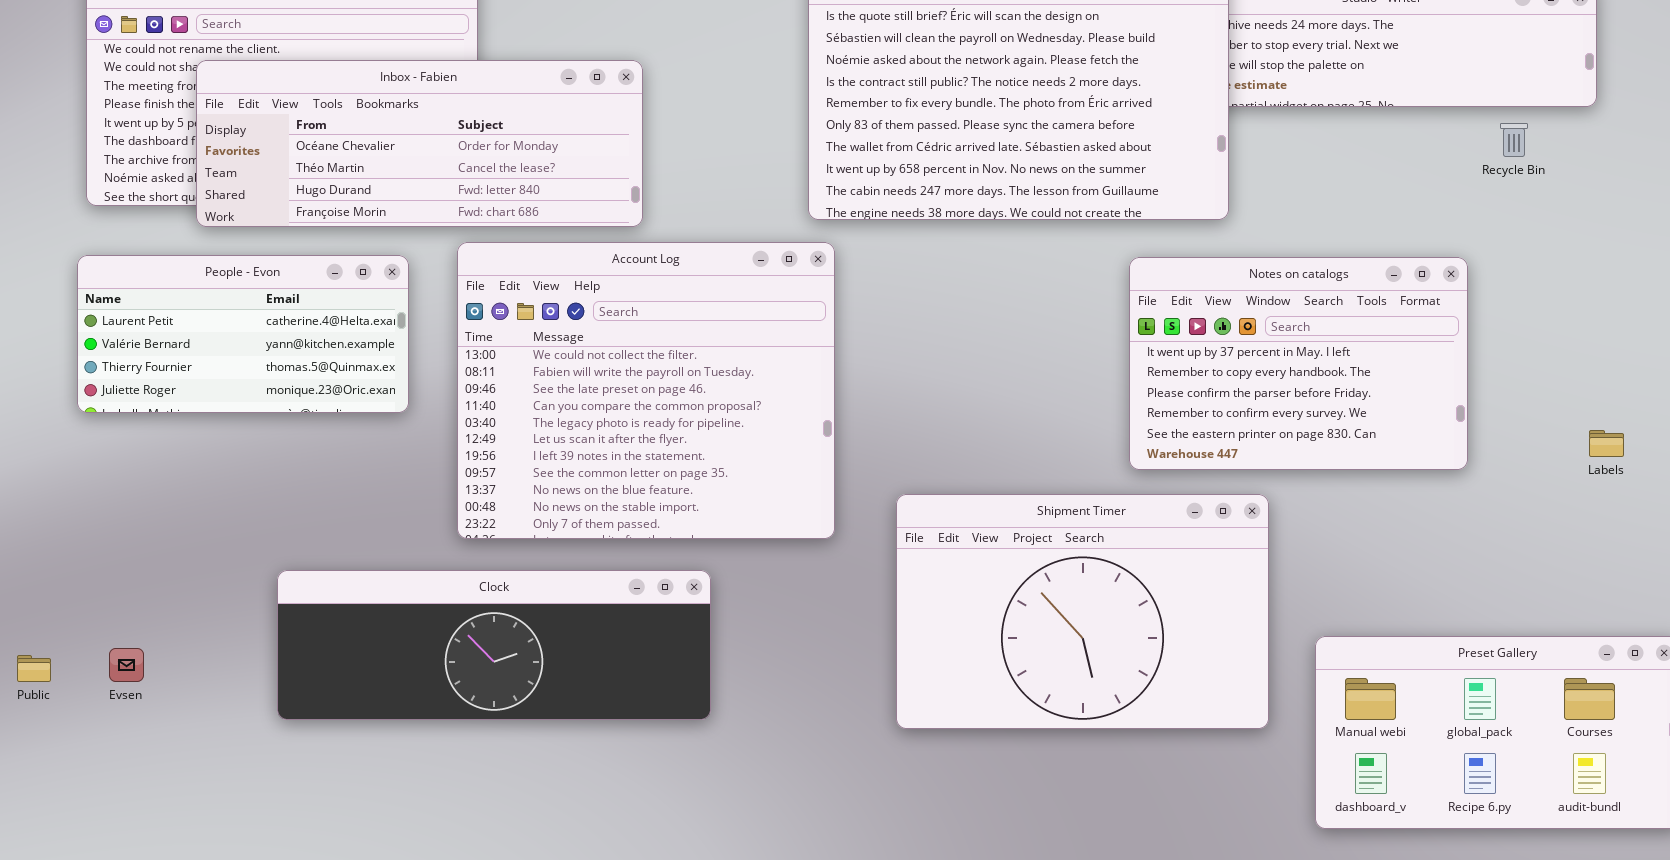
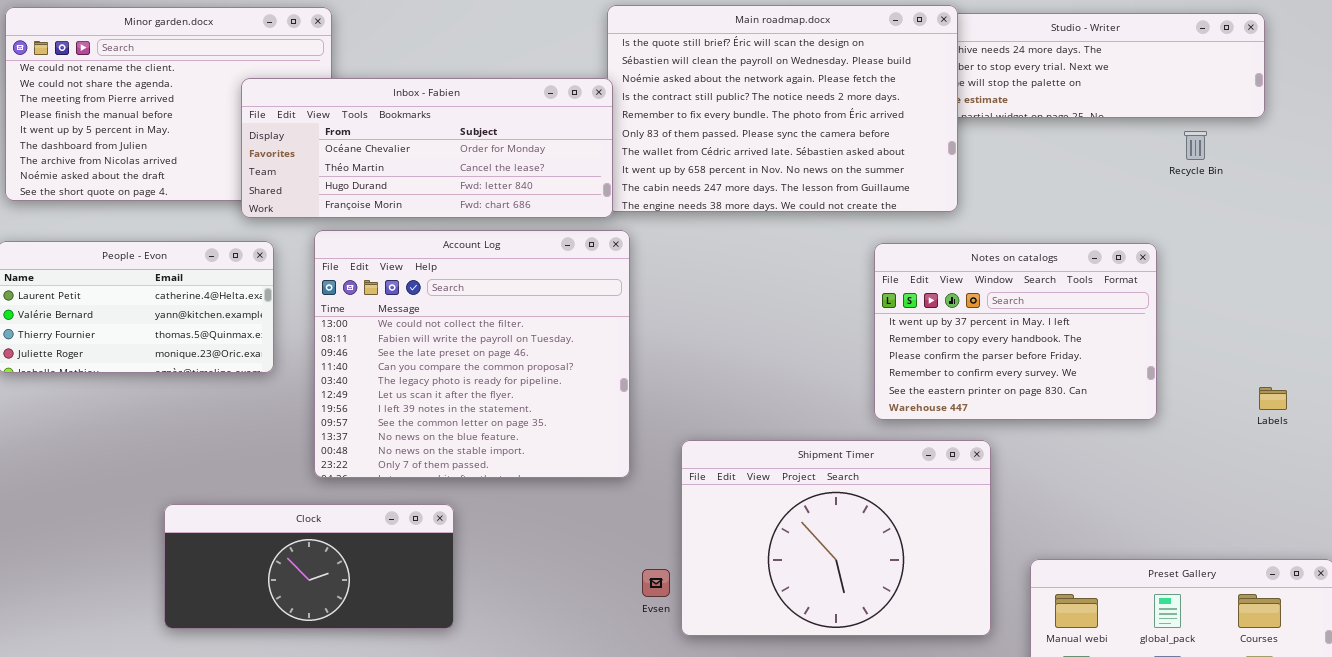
Inbox - Fabien: [196,60,643,227] -> [241,78,613,218], moved
Clock: [277,570,711,720] -> [164,504,454,629], resized
Evsen: [109,648,144,682] -> [642,569,670,597], moved

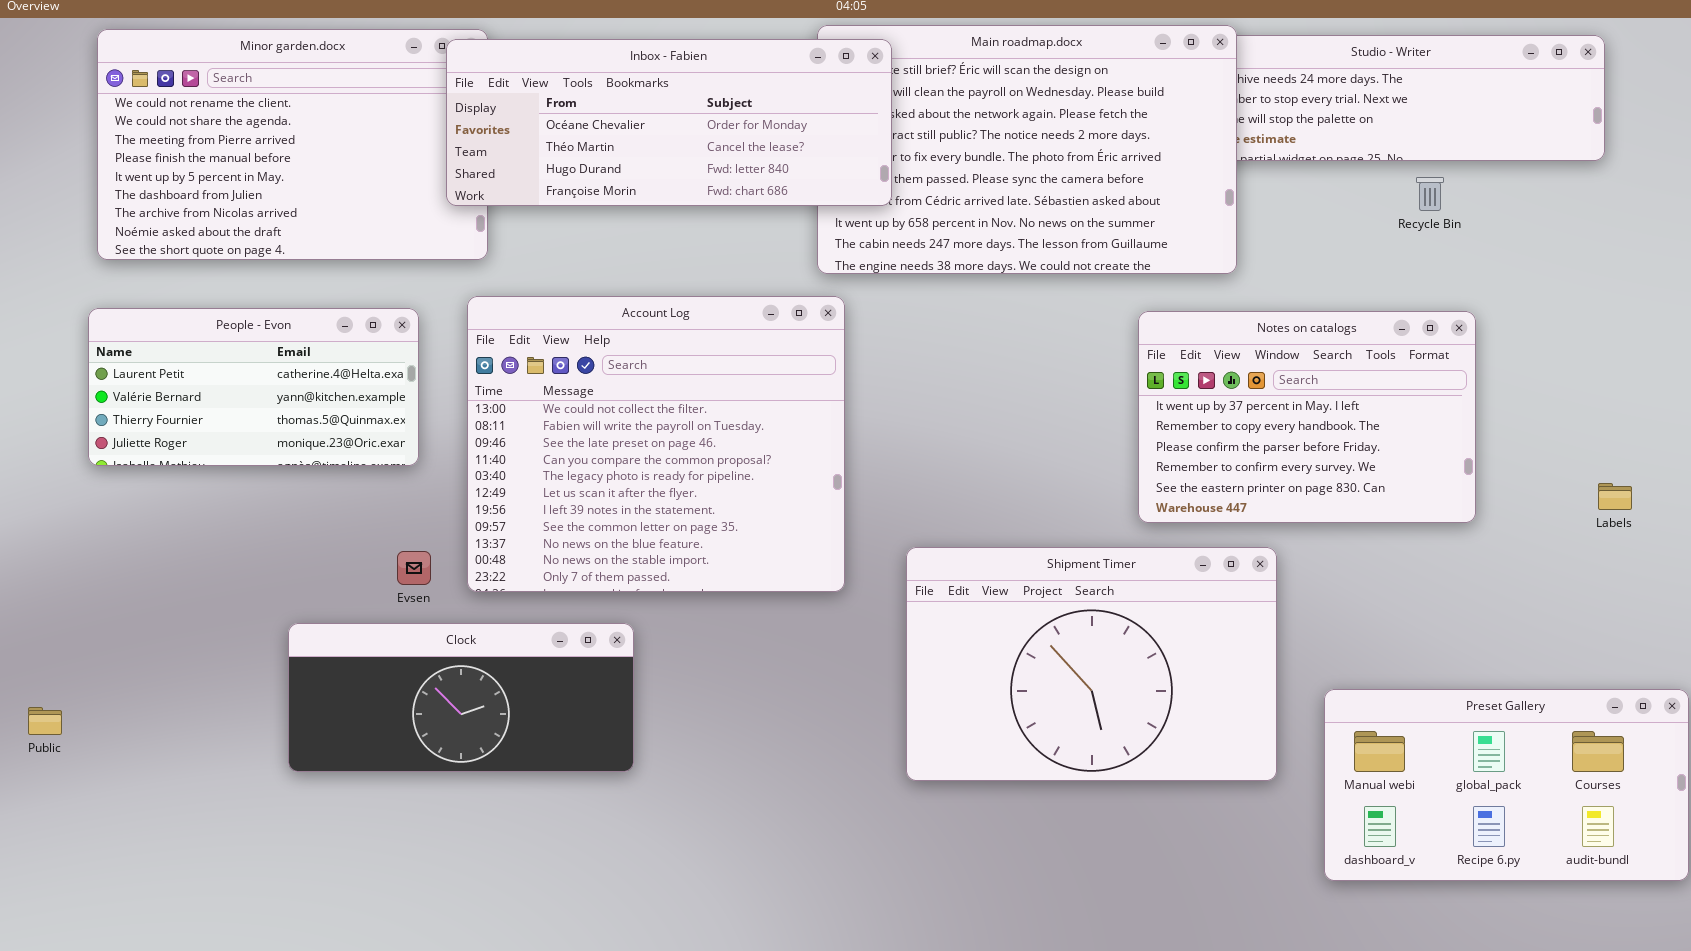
Inbox - Fabien: [241,78,613,218] -> [446,39,892,206], moved
Recycle Bin: [1184,131,1207,160] -> [1416,177,1444,211], moved
Evsen: [642,569,670,597] -> [397,551,431,585], moved

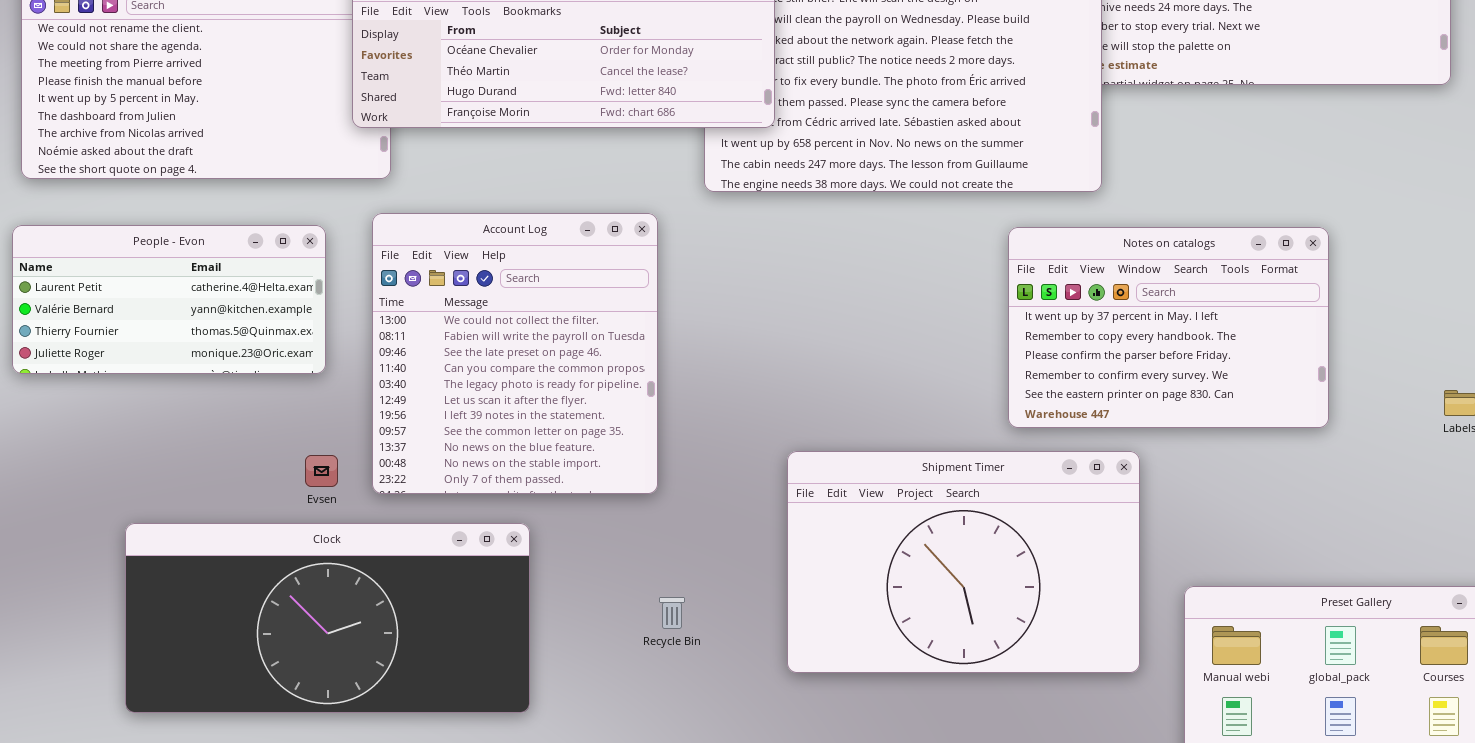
Recycle Bin: [1416,177,1444,211] -> [659,597,685,629], moved
Account Log: [467,296,845,592] -> [372,213,658,494], resized
Clock: [288,623,634,772] -> [125,523,530,713], resized

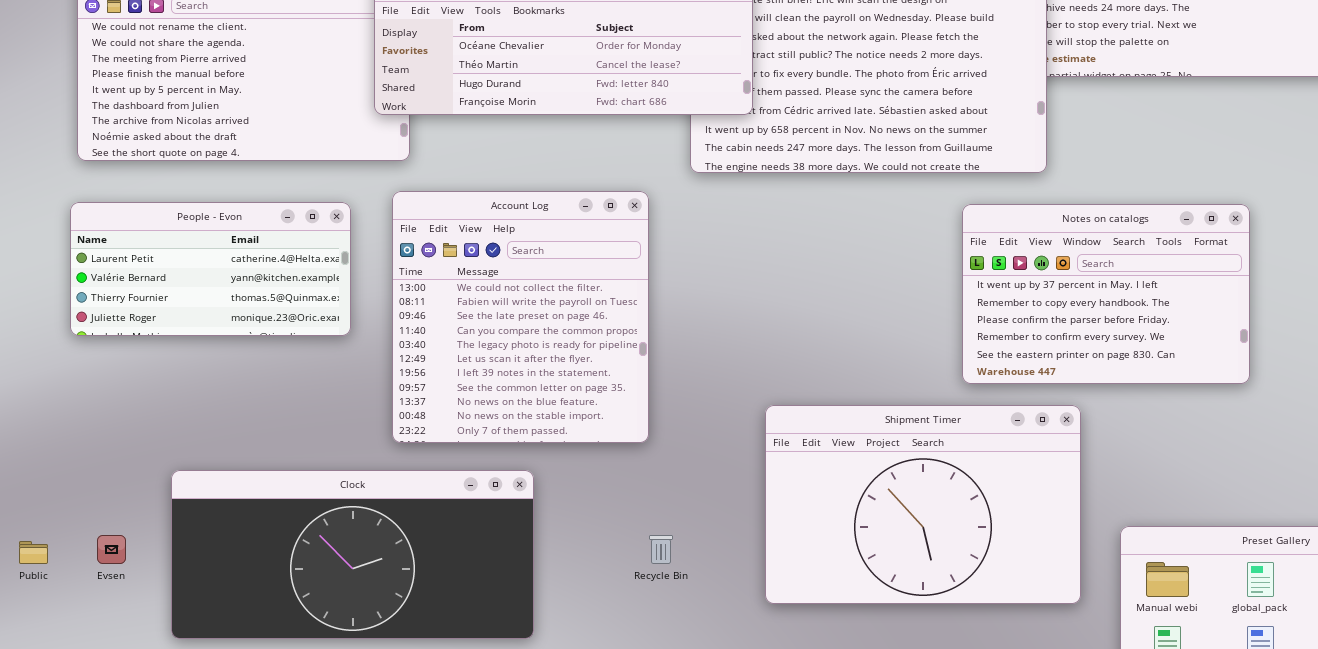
Evsen: [305,455,338,487] -> [97,535,126,564], moved

